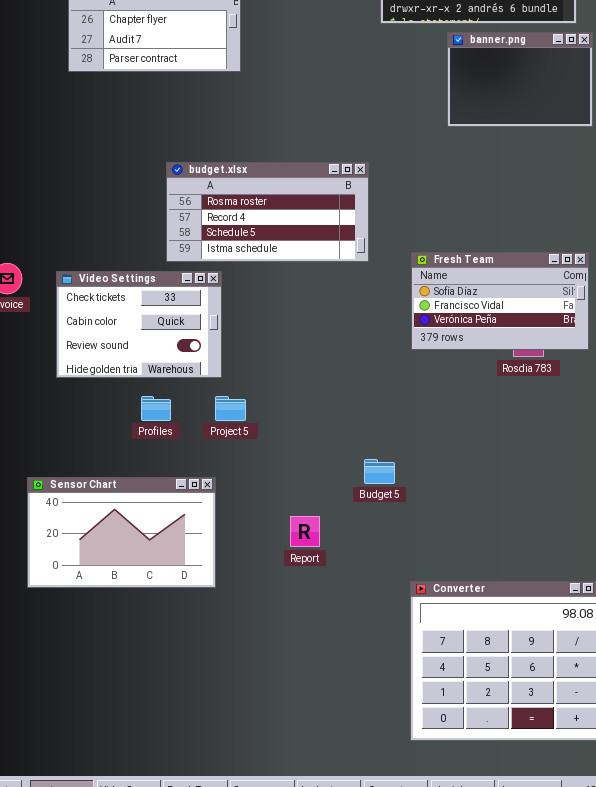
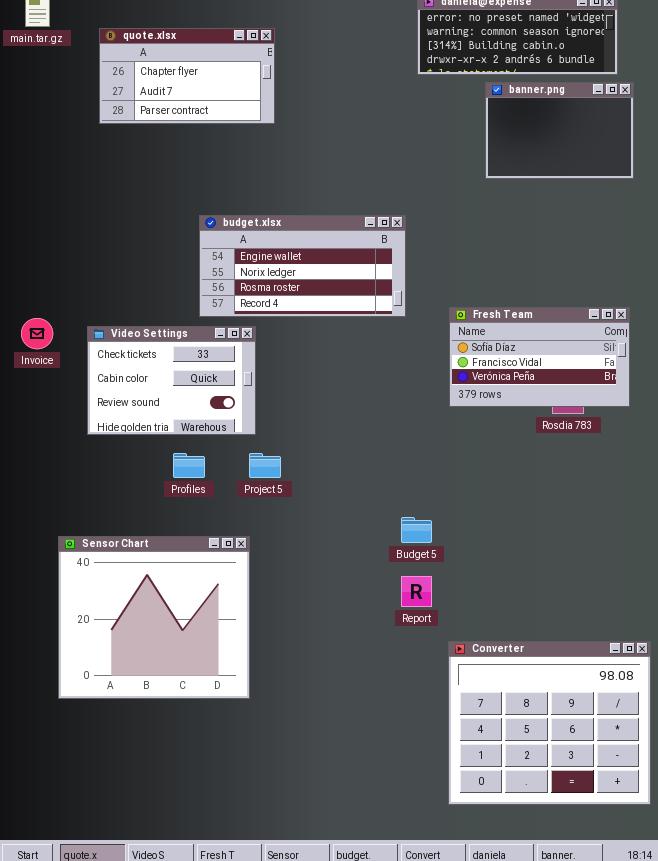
budget.xlsx: [166,162,369,262] -> [199,215,406,317], scrolled up 2 rows
Sensor Chart: [27,477,216,588] -> [58,536,250,699], resized
Report: [290,516,320,547] -> [401,576,432,607], moved

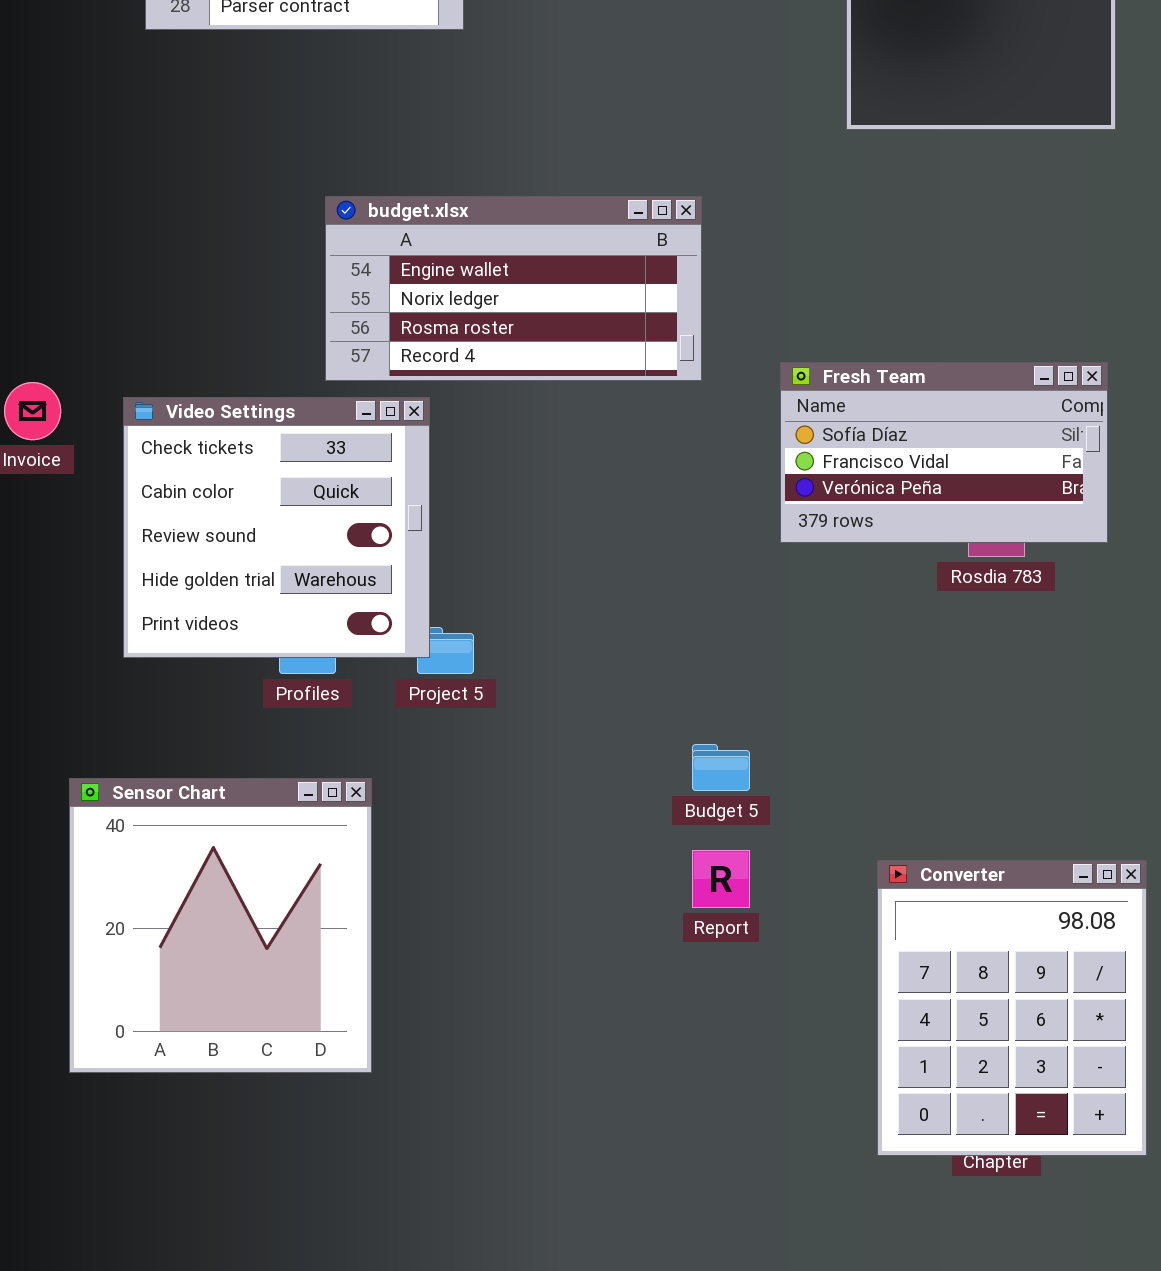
Video Settings: [87,326,256,435] -> [123,397,430,658], resized
Sensor Chart: [58,536,250,699] -> [69,778,372,1073], resized
Converter: [448,641,651,805] -> [877,860,1147,1156], moved, resized

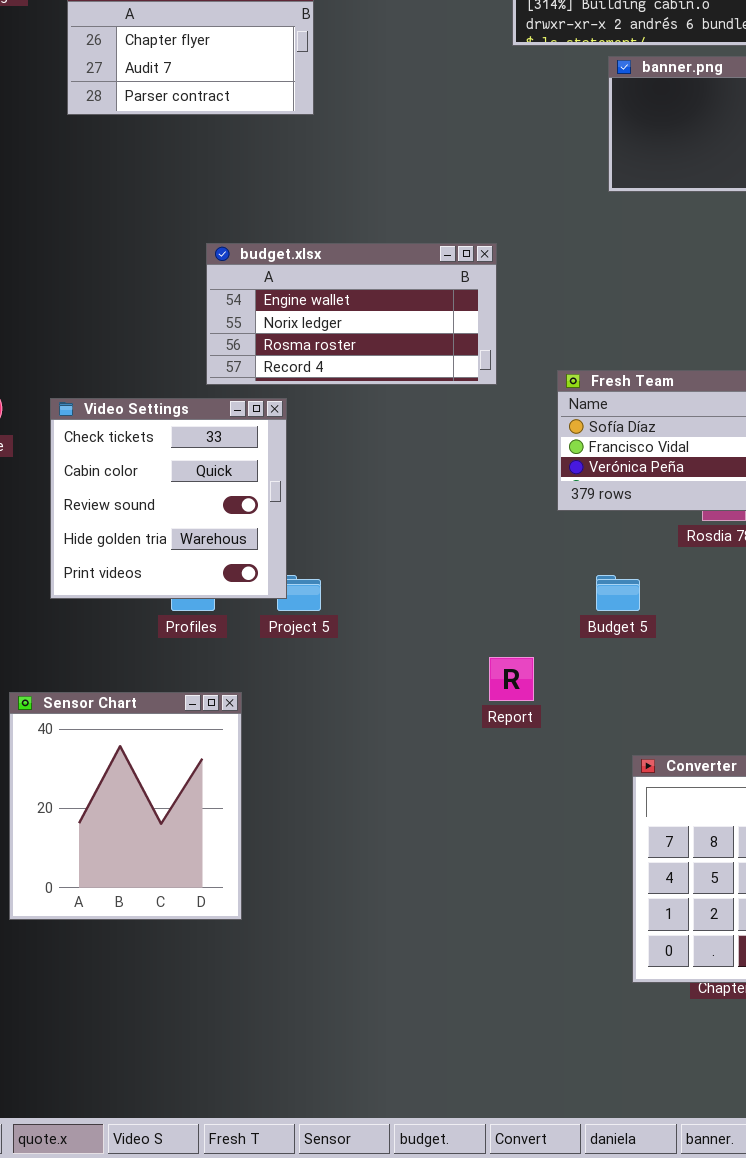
Budget 5: [692,744,750,791] -> [596,575,640,611], moved
Report: [692,850,750,908] -> [489,657,534,701], moved

